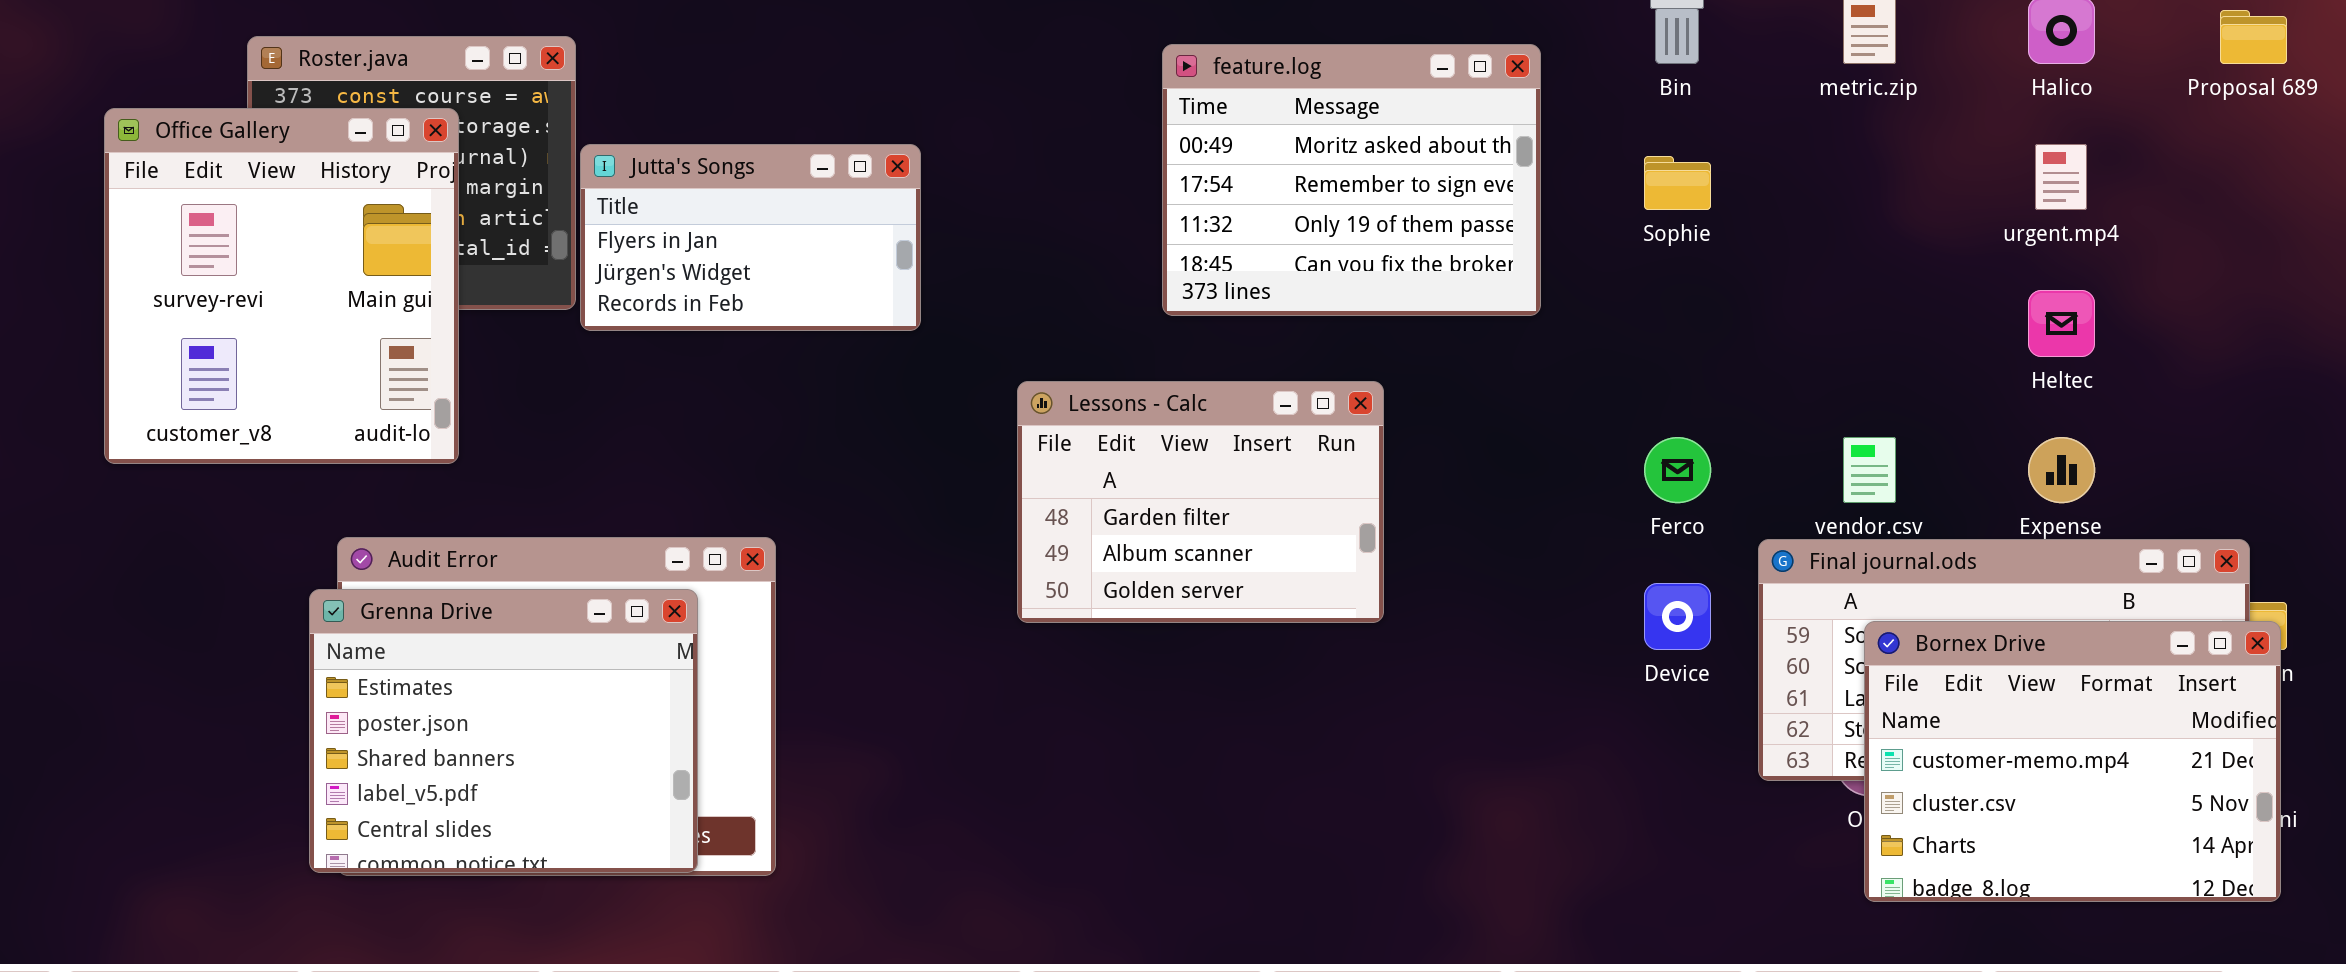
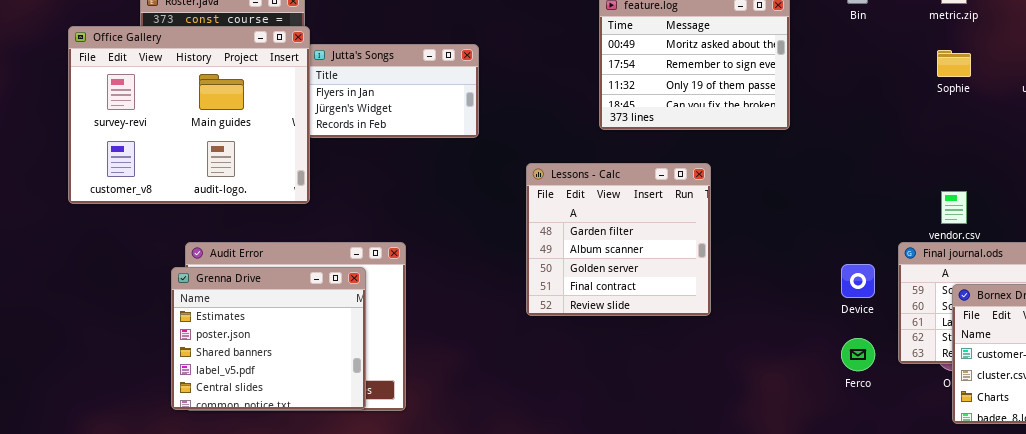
Office Gallery: [104,108,459,464] -> [68,26,310,204], resized
Sophie: [1644,156,1711,210] -> [937,50,971,77], moved
Lessons - Calc: [1017,381,1384,623] -> [526,163,711,316], resized
Ferco: [1644,437,1711,503] -> [841,338,875,371], moved

